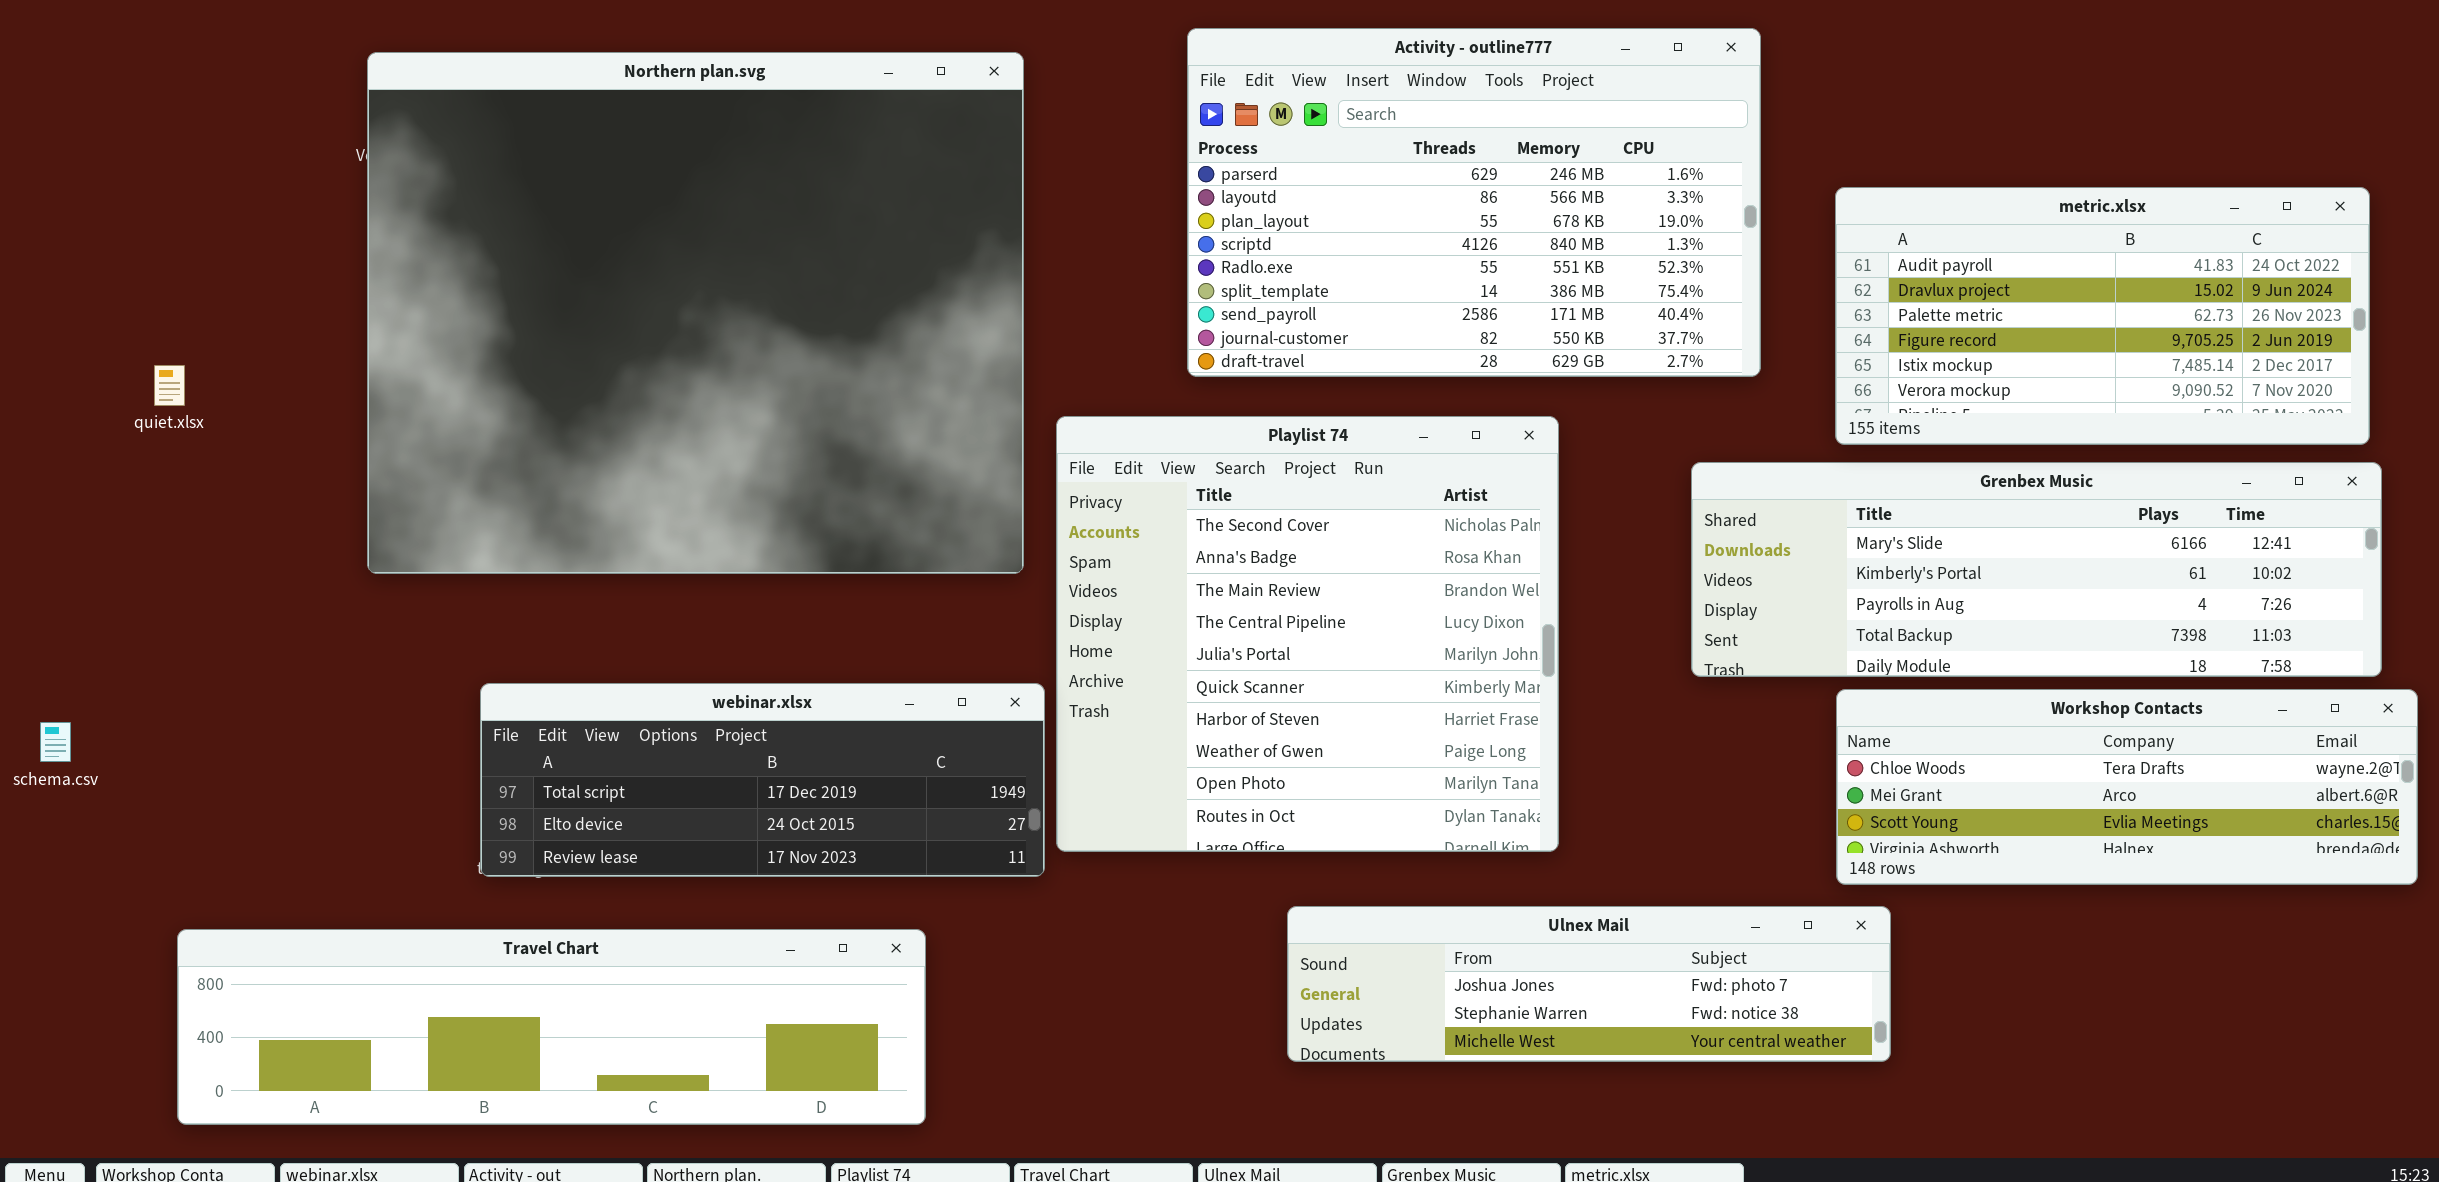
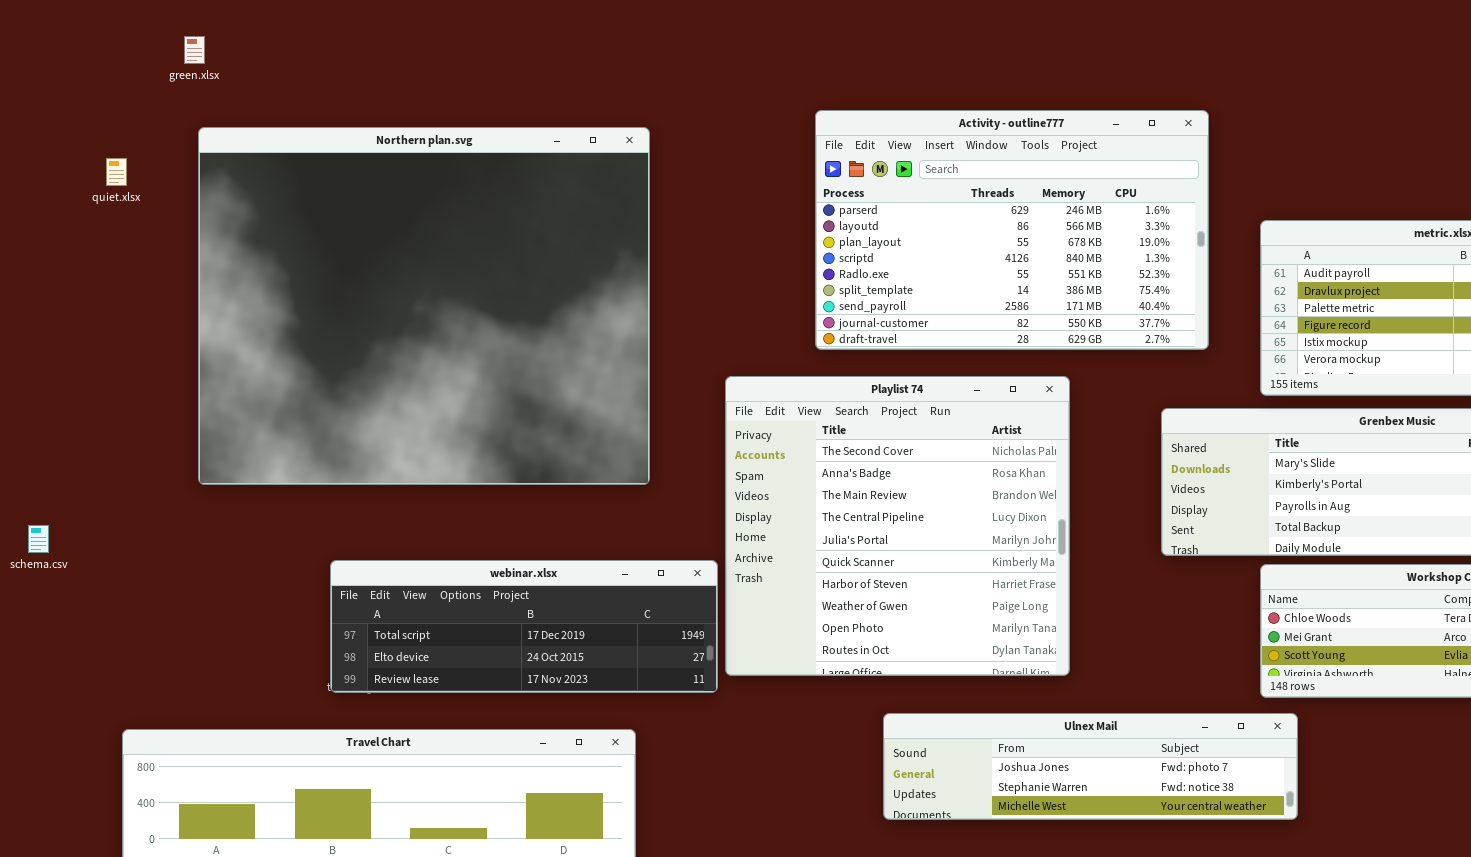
Northern plan.svg: [367,52,1024,574] -> [198,127,650,485], moved
quiet.xlsx: [154,365,185,406] -> [106,158,127,186], moved
schema.csv: [40,722,71,762] -> [28,525,49,553], moved

